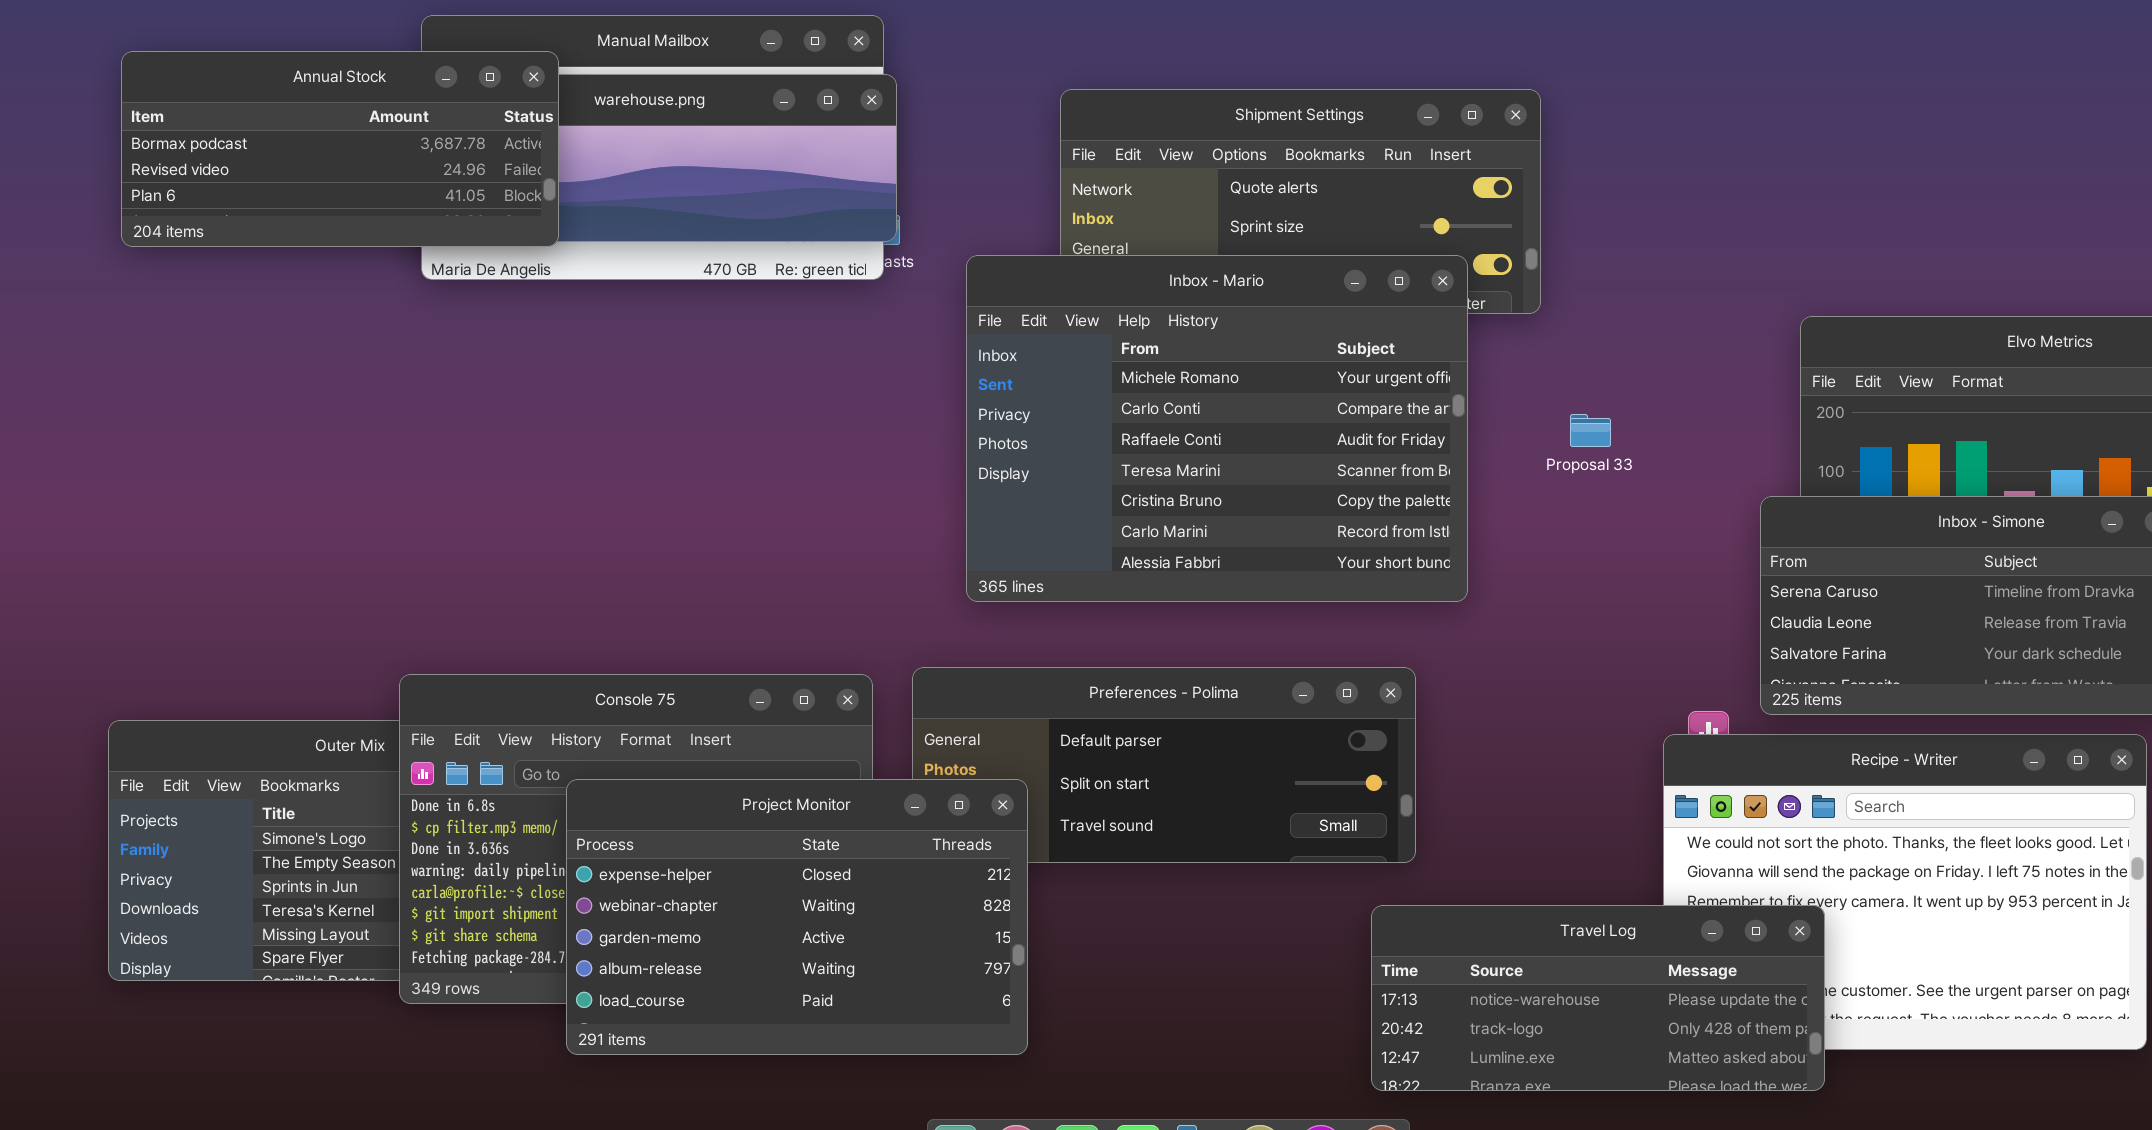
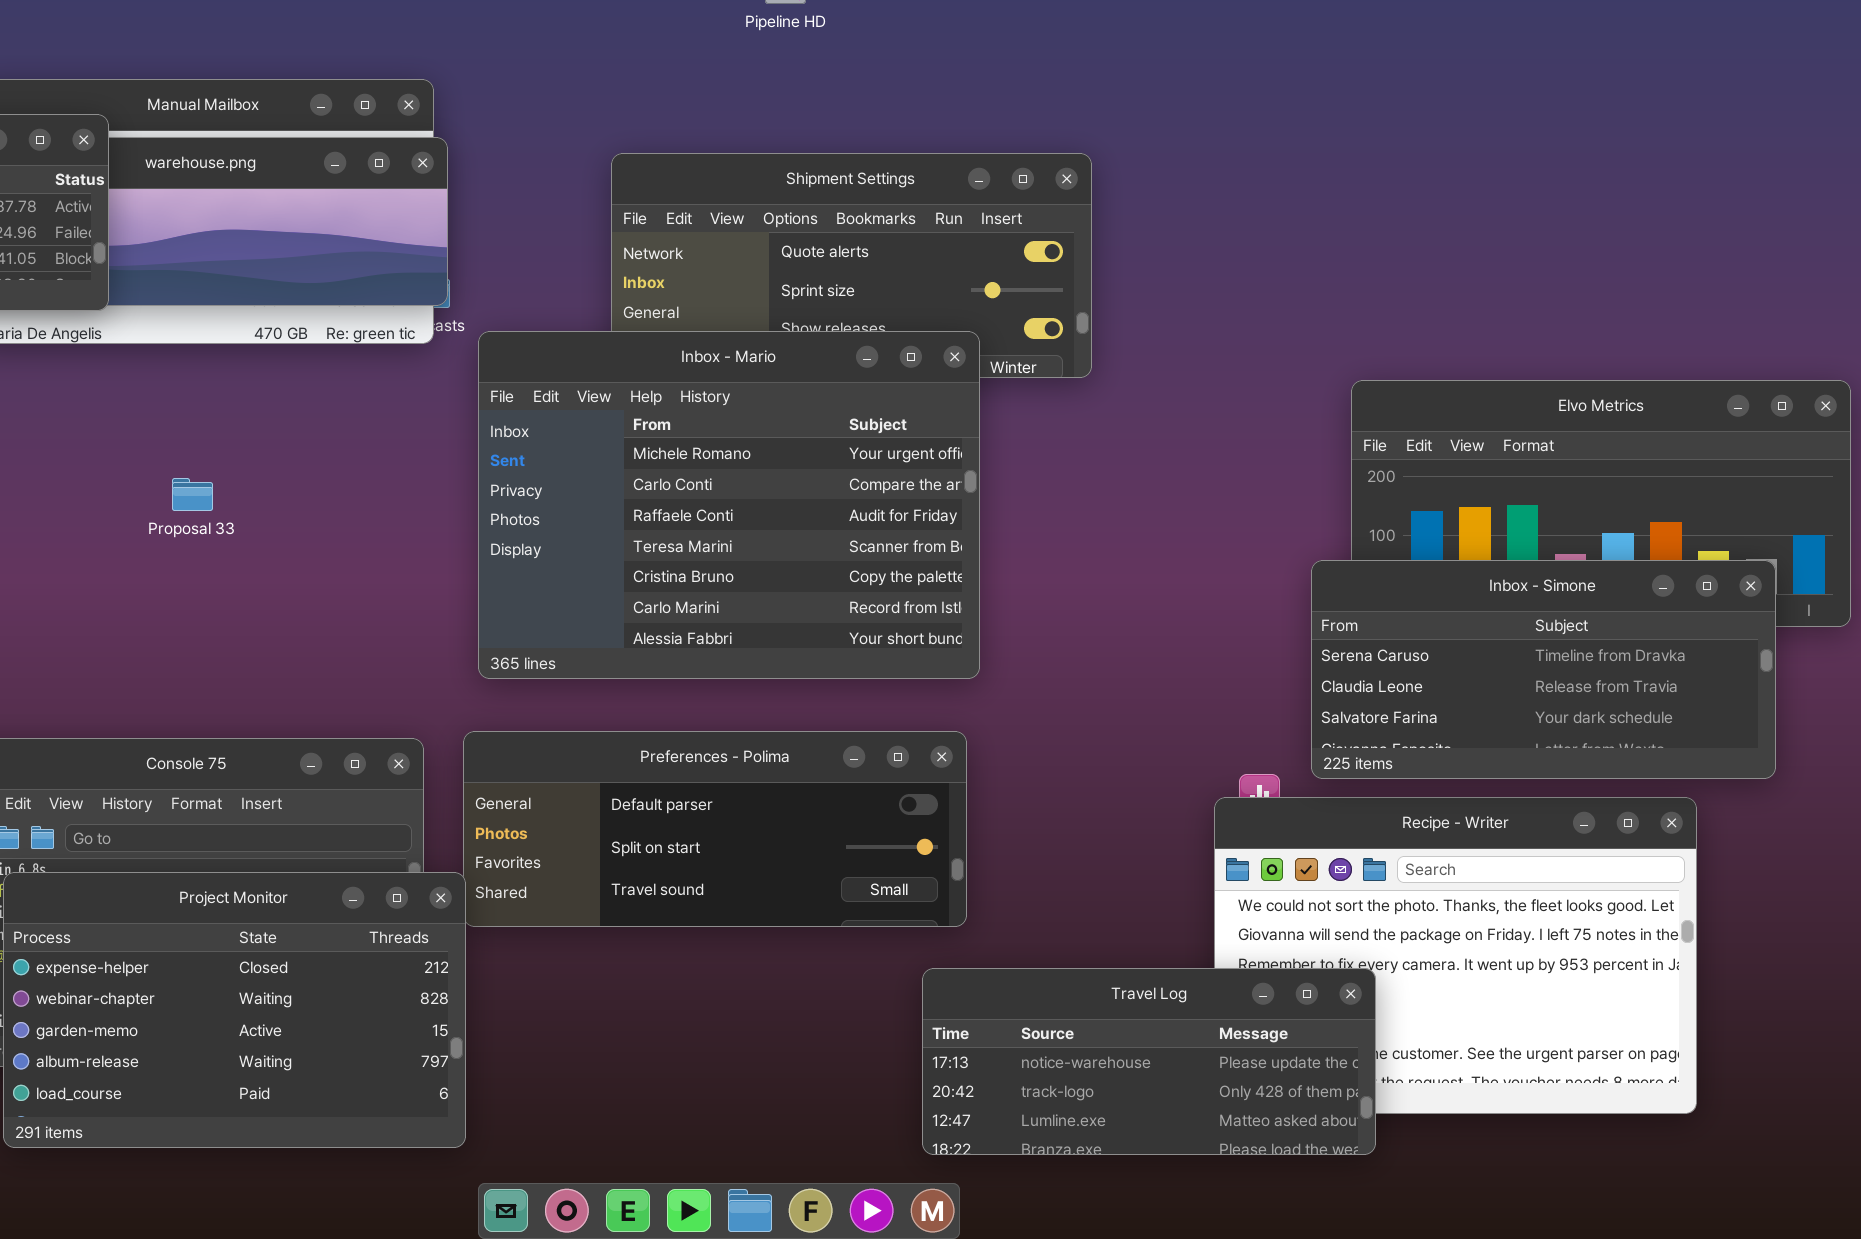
Inbox - Mario: [966,255,1468,602] -> [478,331,980,679], moved
Proposal 33: [1570,414,1611,447] -> [172,478,213,511], moved
Project Monitor: [566,779,1028,1055] -> [3,872,466,1148], moved

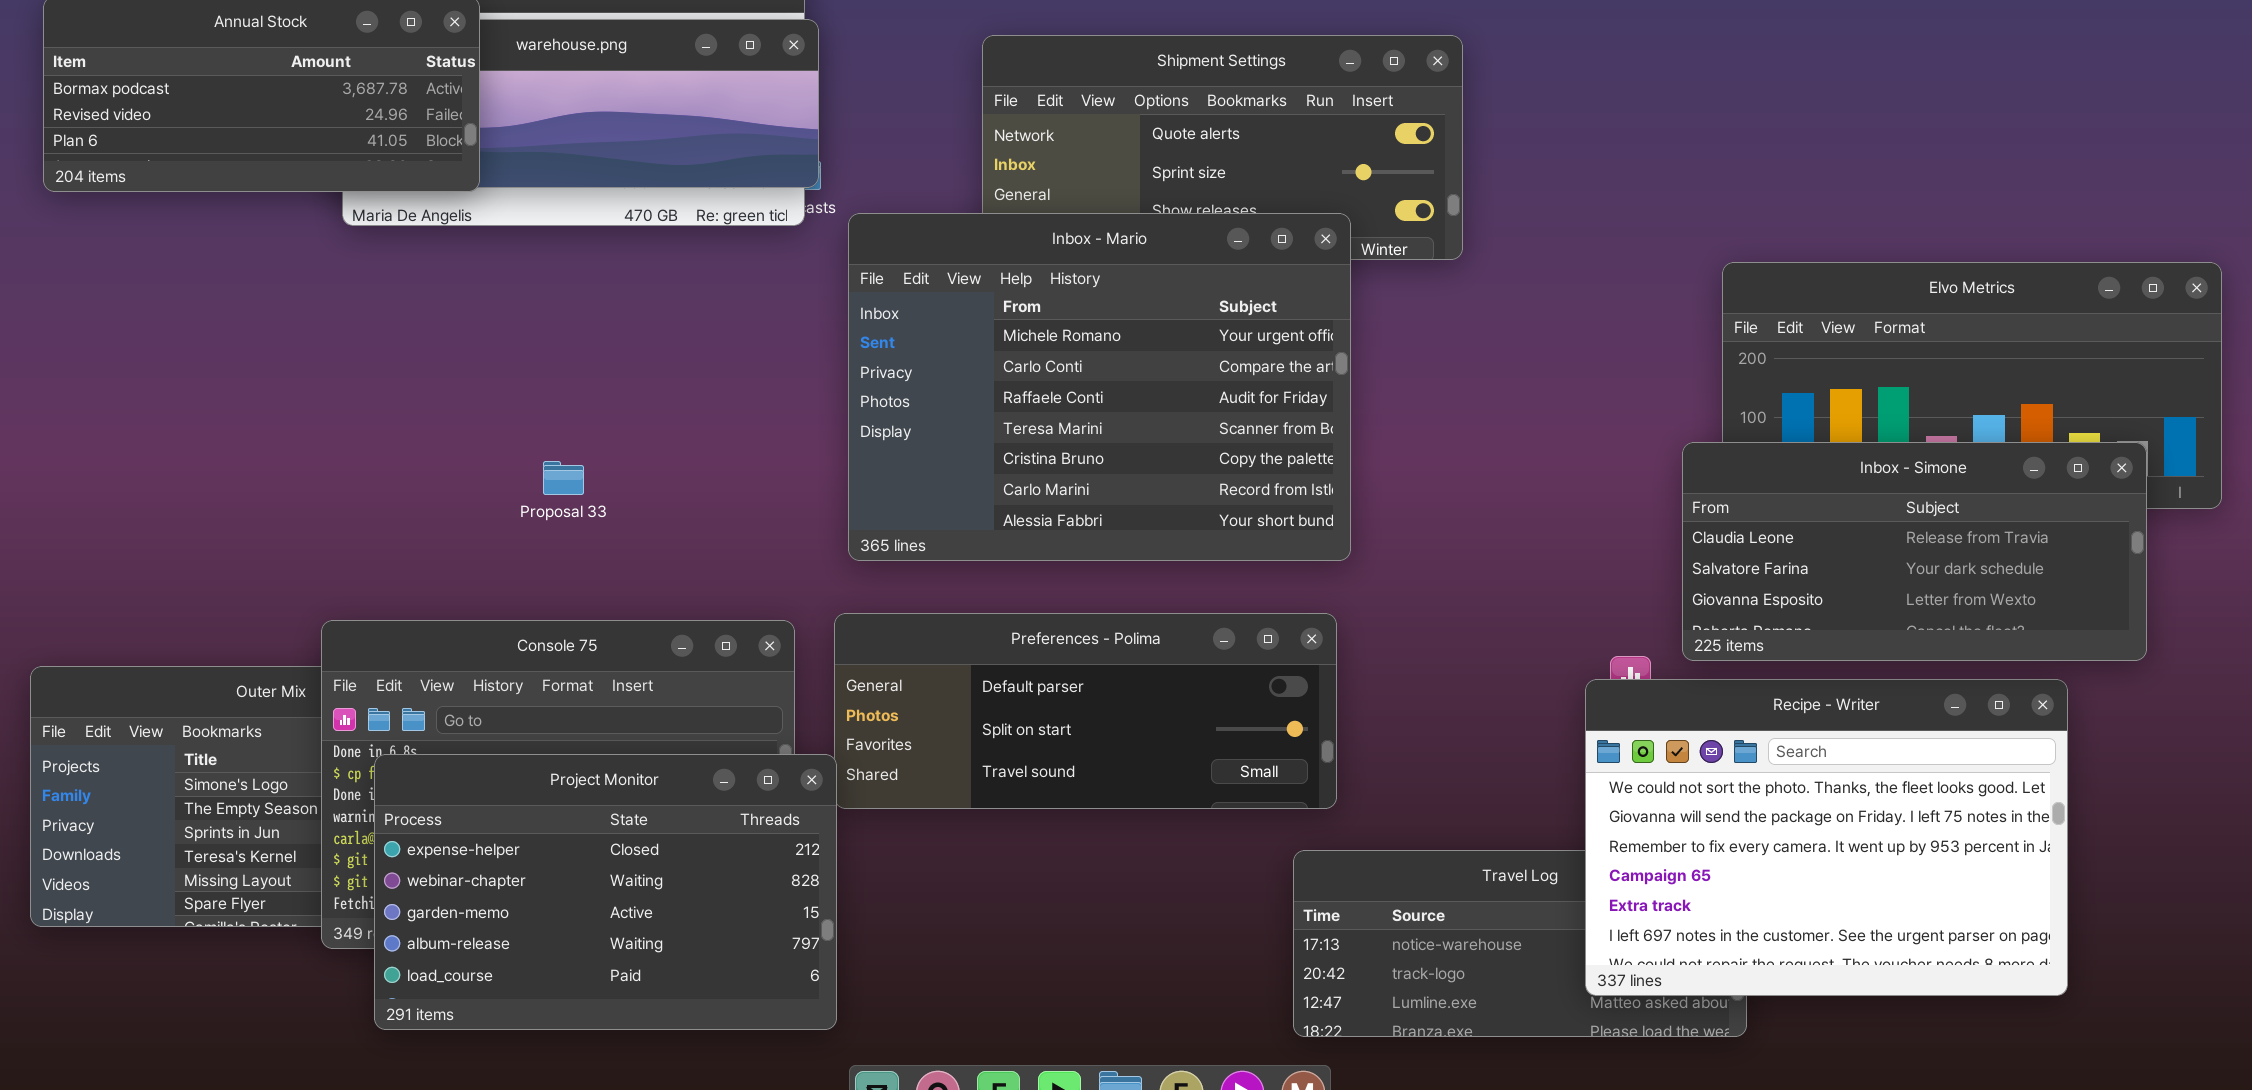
Proposal 33: [172,478,213,511] -> [543,461,584,495], moved
Inbox - Simone: [1311,560,1776,779] -> [1682,442,2147,661], scrolled down 1 row
Recipe - Writer: [1214,797,1697,1114] -> [1585,679,2068,996], raised

